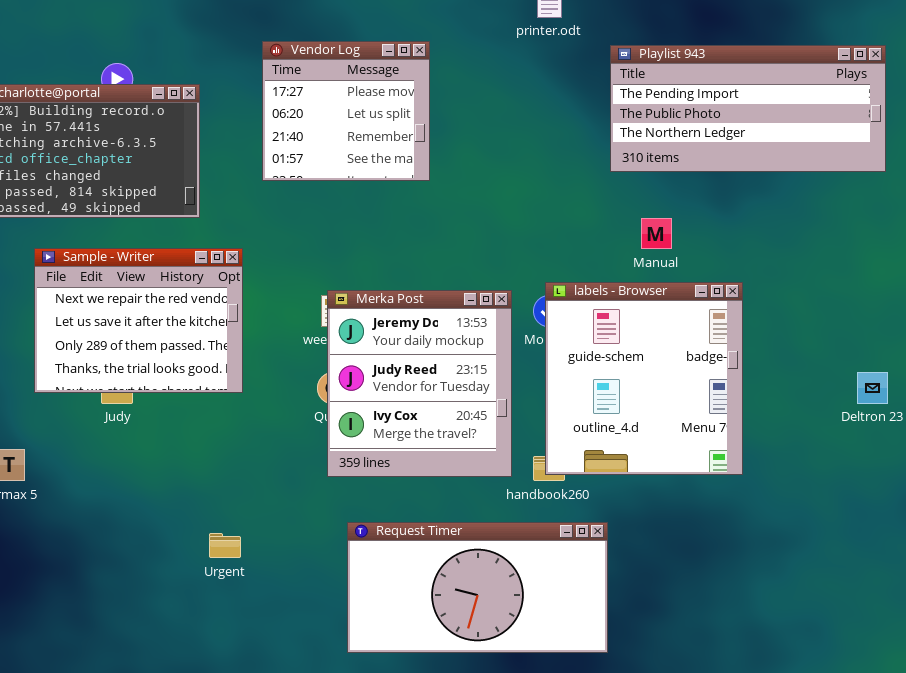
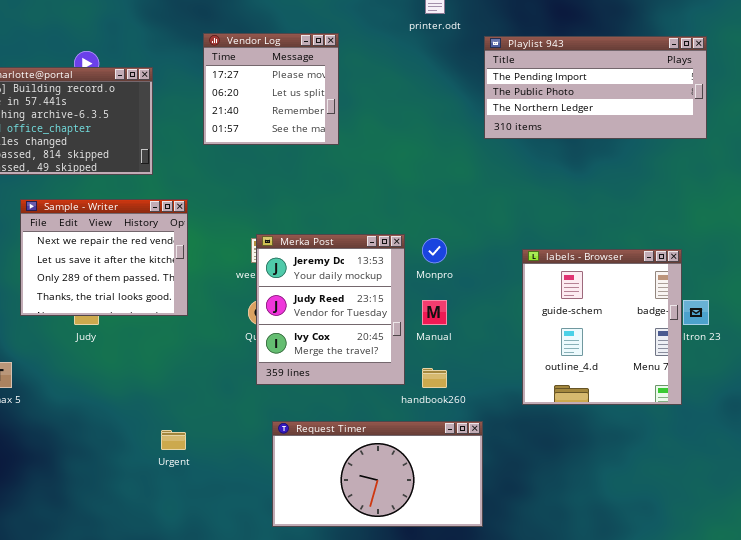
Manual: [641,218,672,249] -> [422,300,447,325], moved
labels - Browser: [545,282,743,475] -> [522,249,682,405], moved

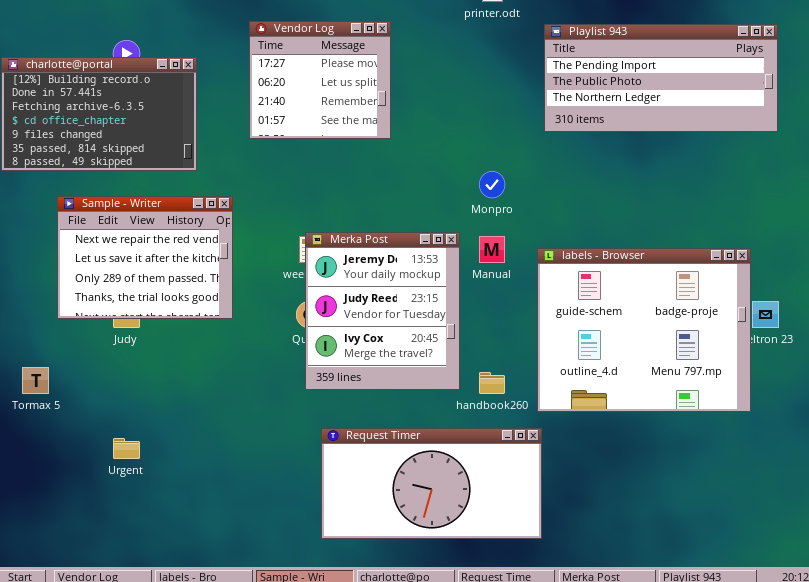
Monpro: [422,238,447,263] -> [479,171,505,198], moved
labels - Browser: [522,249,682,405] -> [537,248,751,412], resized
Manual: [422,300,447,325] -> [479,236,505,263], moved
Urgent: [161,430,186,450] -> [113,438,140,459], moved

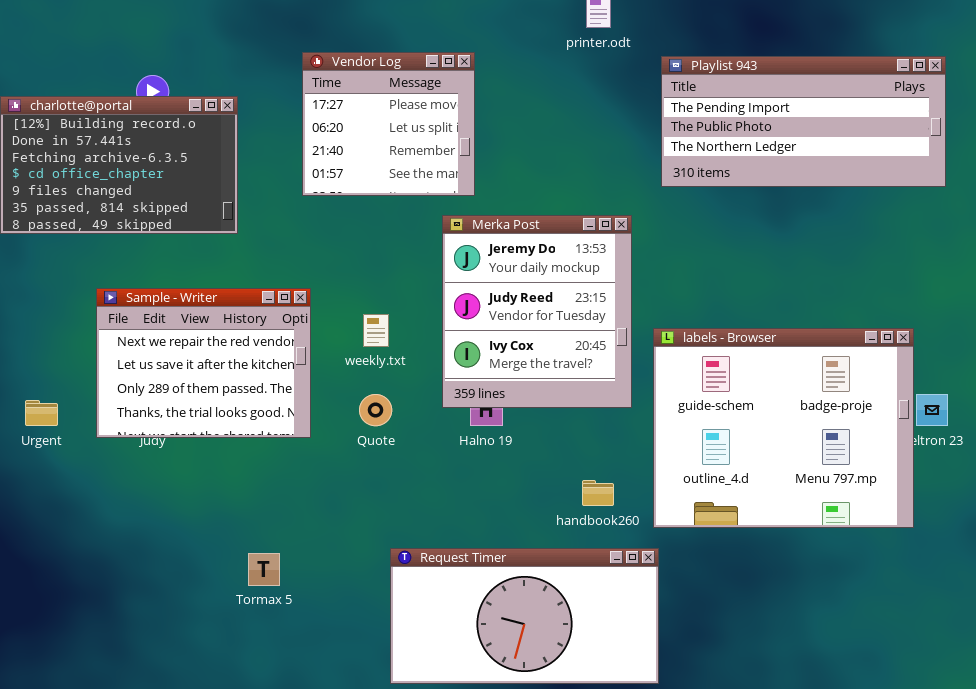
Sample - Writer: [57,196,233,319] -> [96,288,311,438], moved
Merka Post: [305,232,460,390] -> [442,215,632,408], moved
Tormax 5: [22,367,49,394] -> [248,553,280,586], moved
Urgent: [113,438,140,459] -> [25,400,58,426], moved

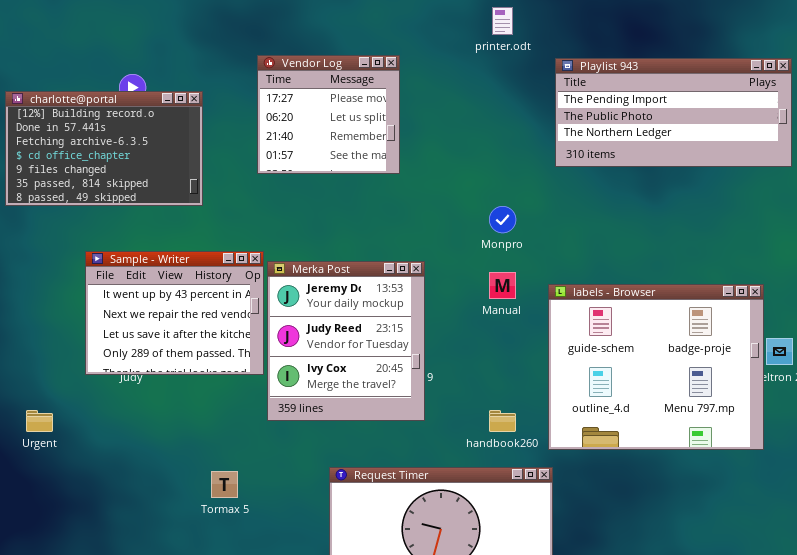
Merka Post: [442,215,632,408] -> [267,261,425,421], moved
Sample - Writer: [96,288,311,438] -> [85,251,264,375], scrolled up 1 row
Urgent: [25,400,58,426] -> [26,410,53,432], moved

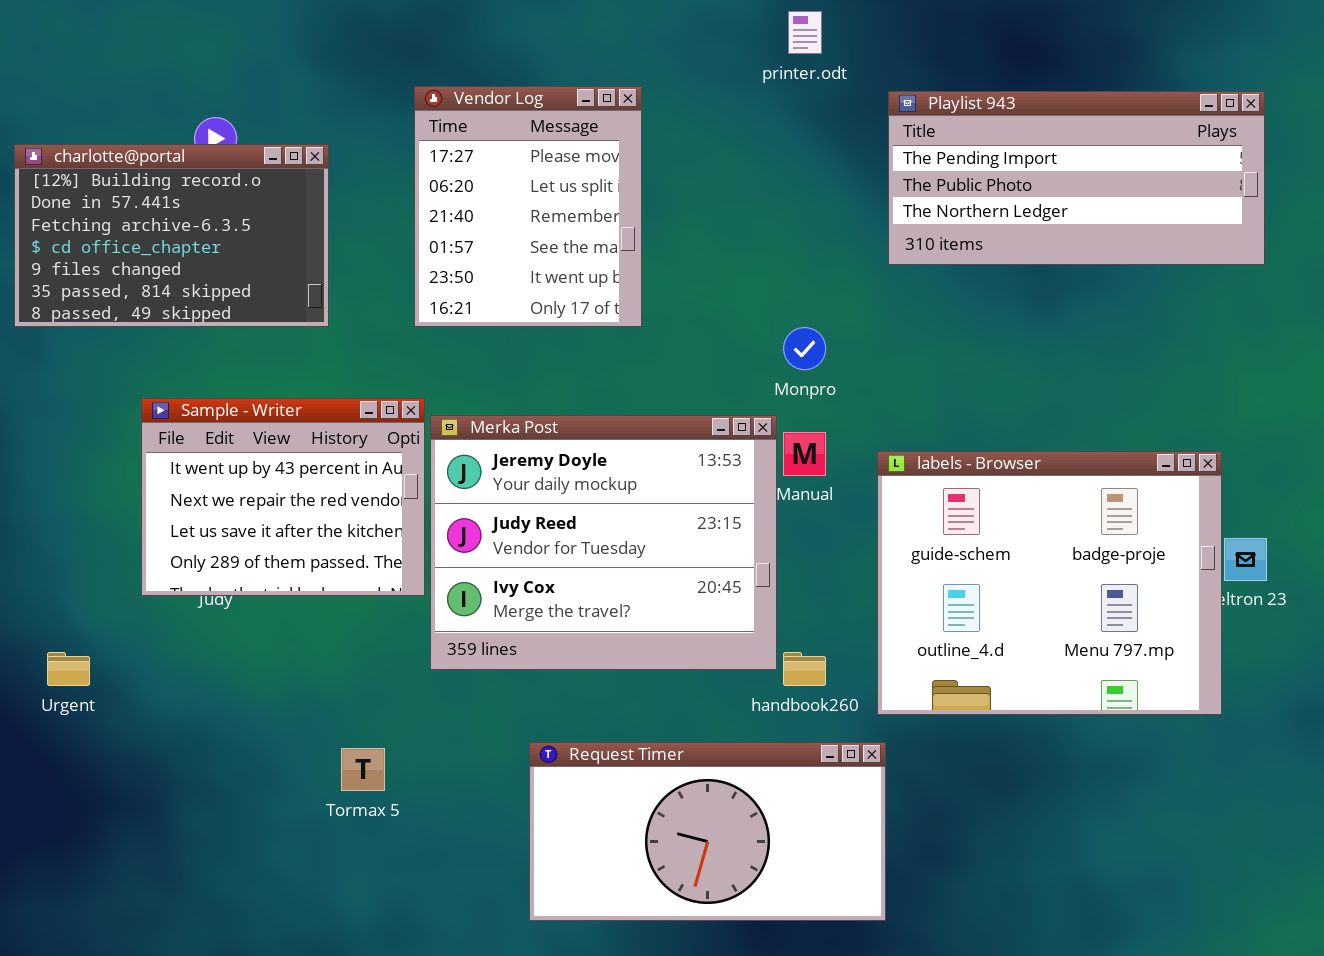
Vendor Log: [257,55,400,174] -> [414,86,642,327], resized
Merka Post: [267,261,425,421] -> [430,415,777,670], resized

